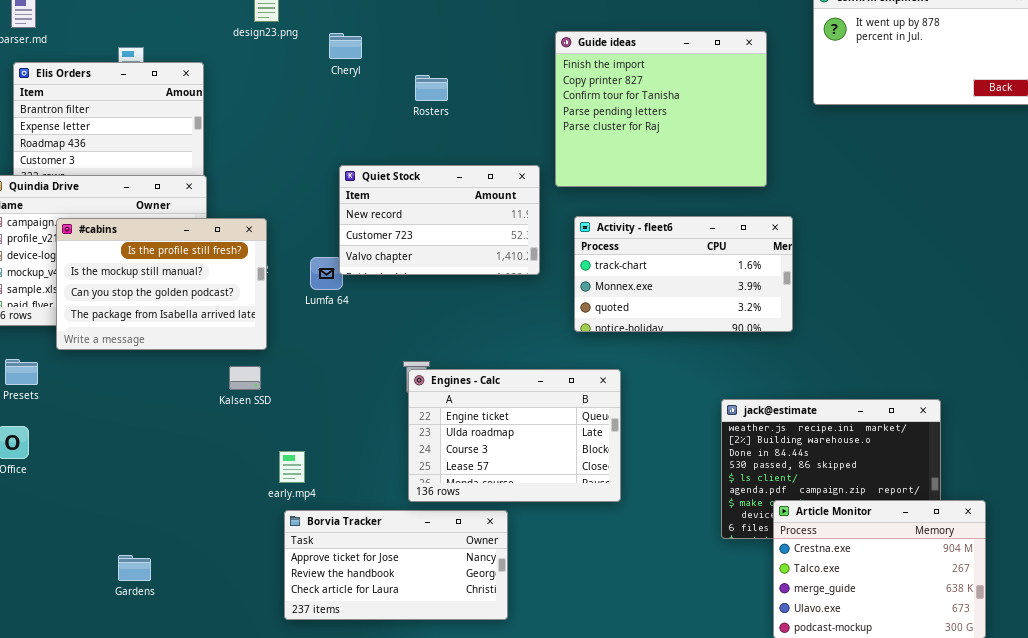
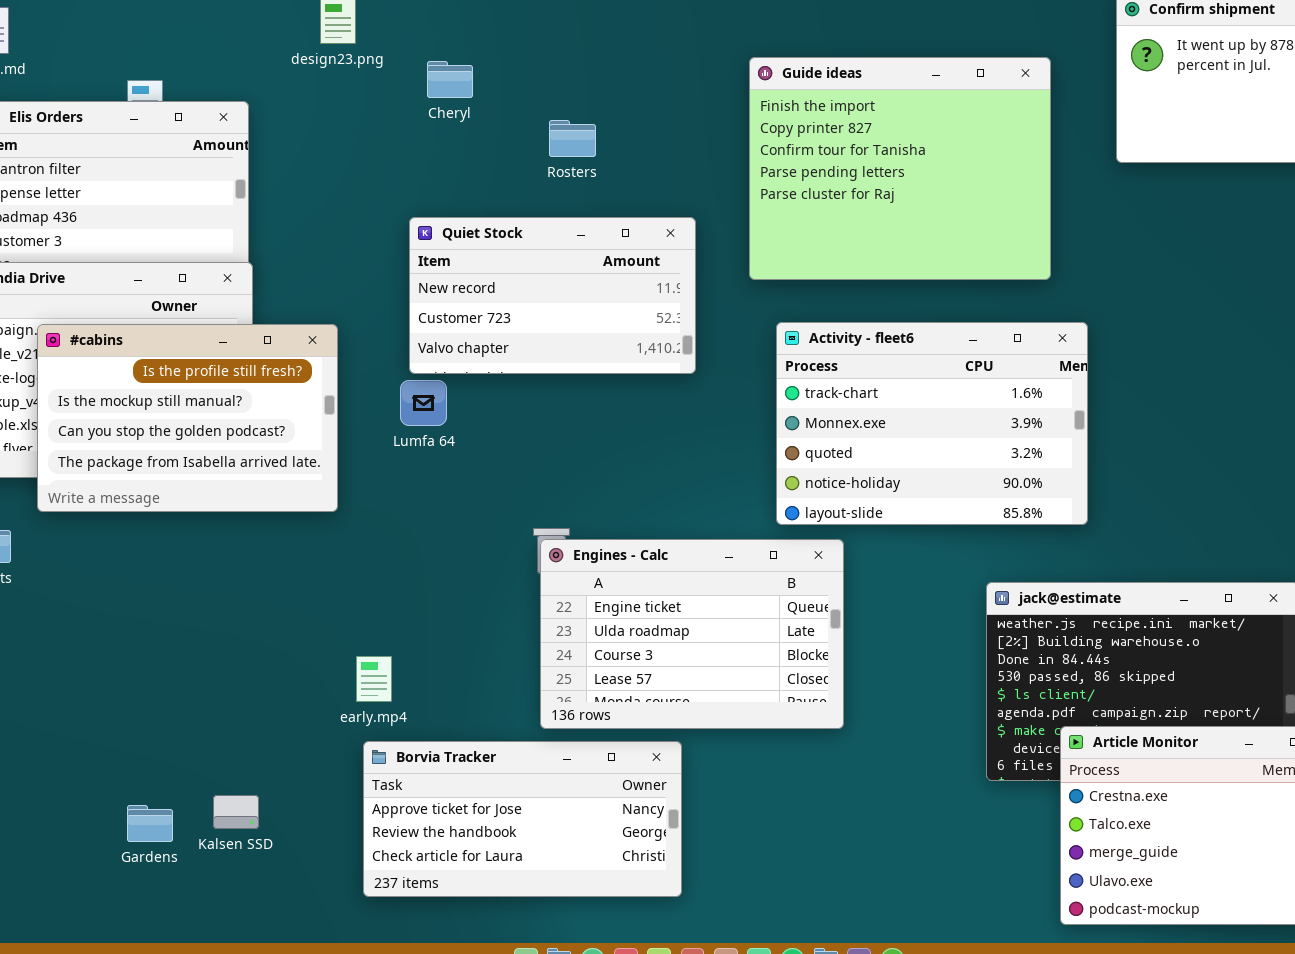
Quiet Stock: [339,165,540,275] -> [409,217,696,374], moved
Activity - fleet6: [574,216,793,332] -> [776,322,1088,525], resized
Kalsen SSD: [229,366,261,390] -> [213,795,259,829], moved

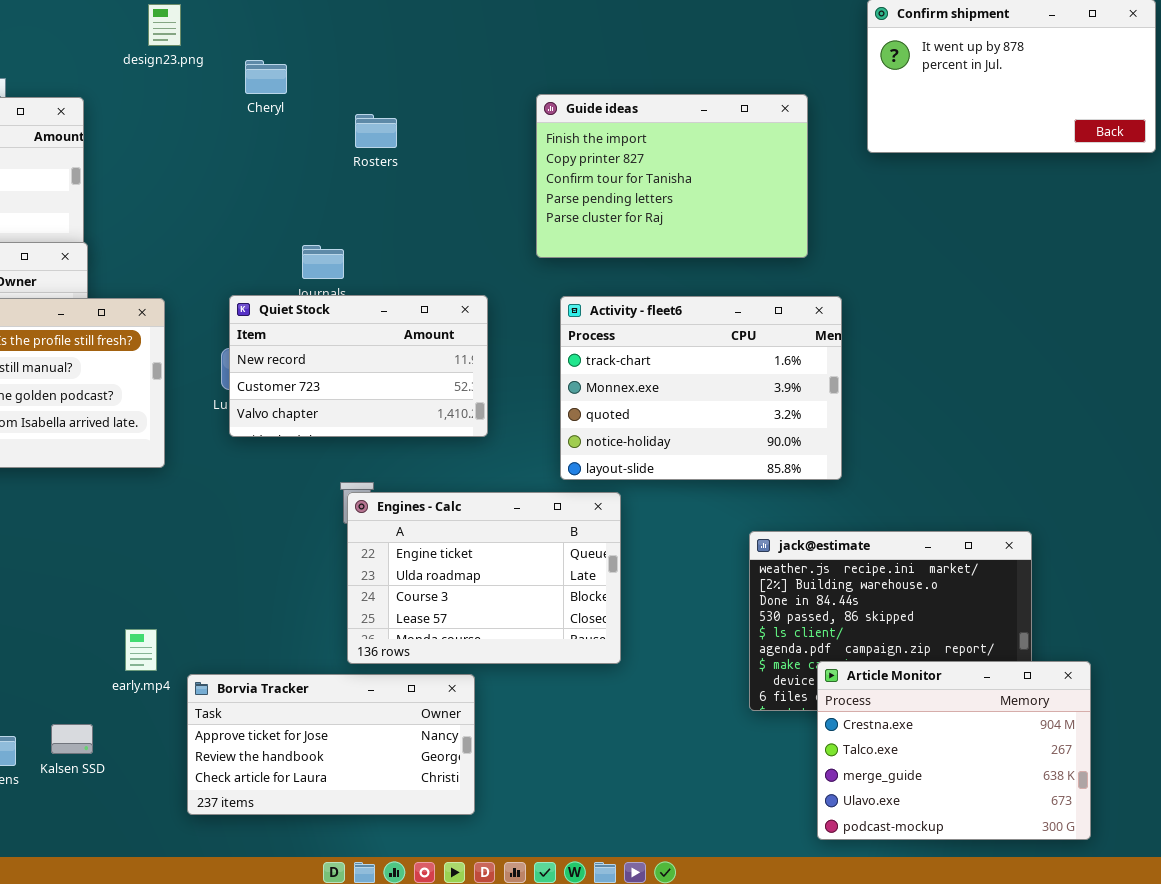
Guide ideas: [749,57,1051,280] -> [536,94,808,258], resized
Quiet Stock: [409,217,696,374] -> [229,295,488,437], moved
early.mp4: [356,656,392,702] -> [125,629,157,671], moved

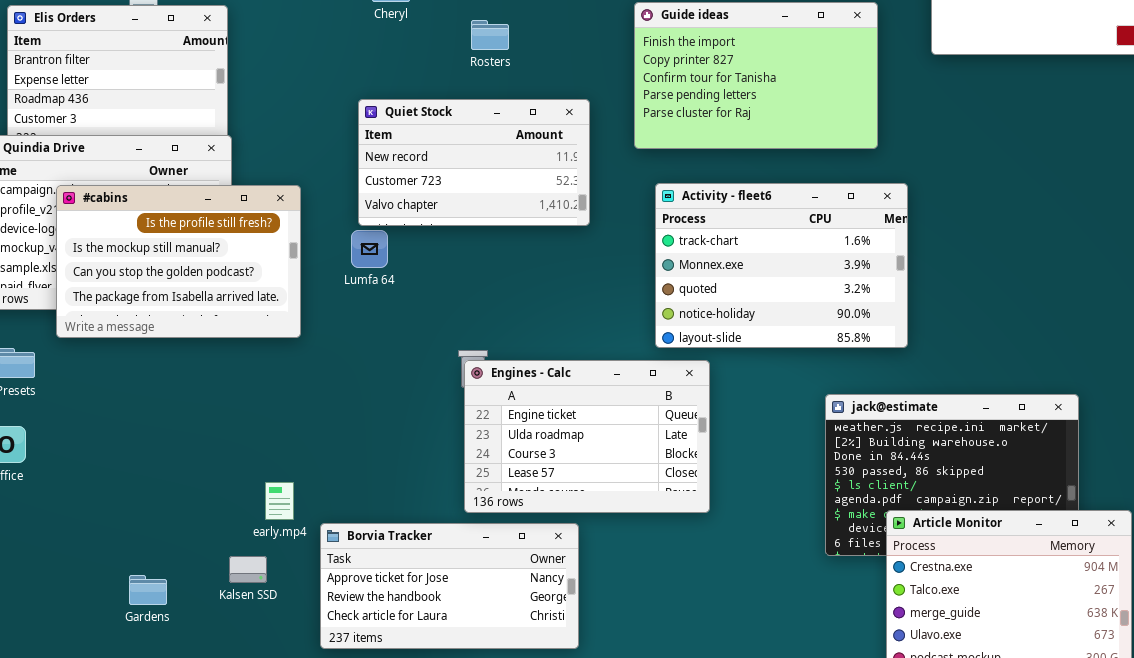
Quiet Stock: [229,295,488,437] -> [358,99,590,226], moved
Kalsen SSD: [51,724,93,754] -> [229,556,267,583], moved

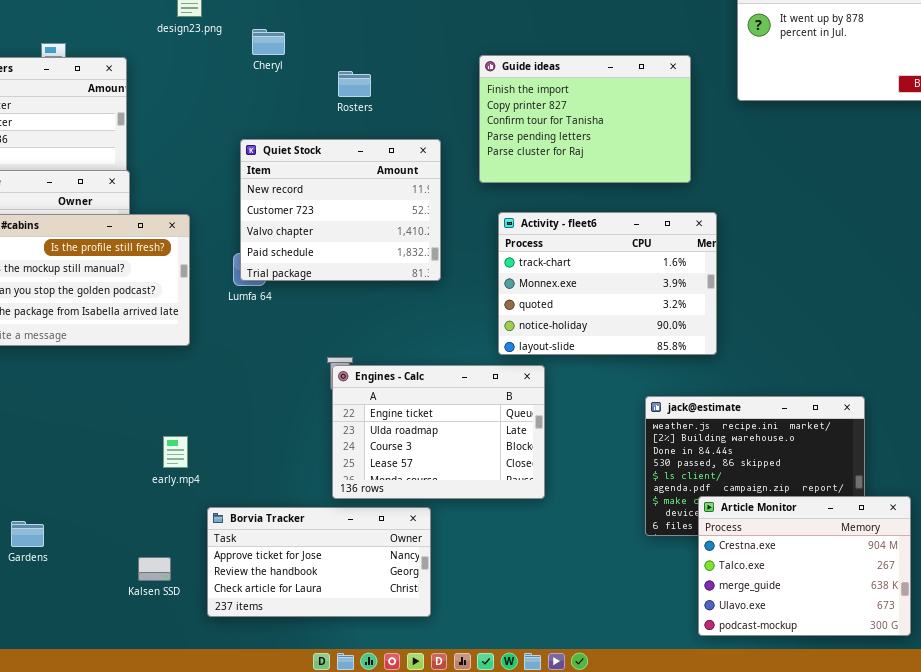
Quiet Stock: [358,99,590,226] -> [240,139,441,281], resized
early.mp4: [265,482,294,520] -> [163,436,188,468], moved
Kalsen SSD: [229,556,267,583] -> [138,557,171,581], moved
Gardens: [129,575,167,605] -> [11,521,44,547], moved

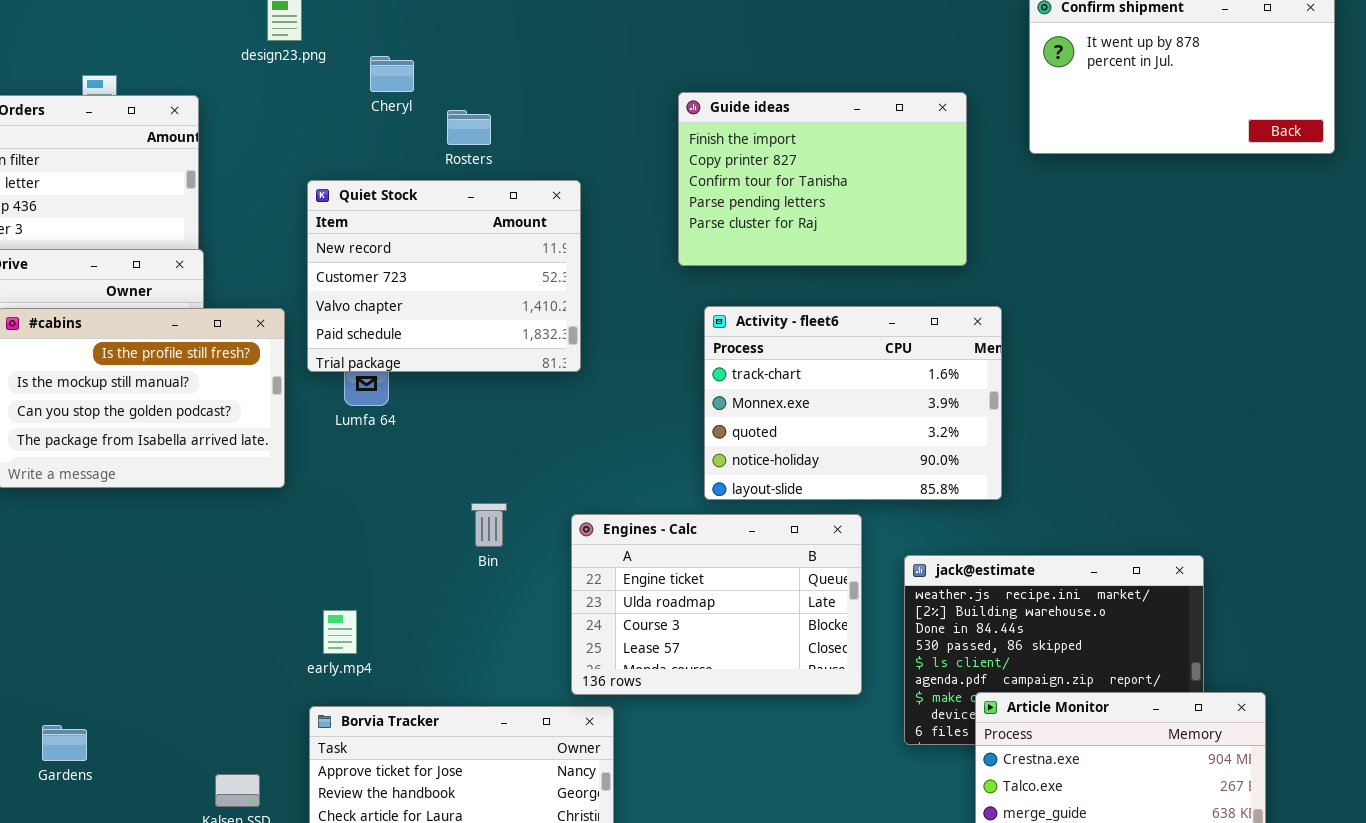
Rosters: [338,71,371,97] -> [447,110,491,145], moved
Quiet Stock: [240,139,441,281] -> [307,180,581,372], moved
Engines - Calc: [332,365,545,499] -> [571,514,862,695], moved
early.mp4: [163,436,188,468] -> [323,610,357,654], moved

